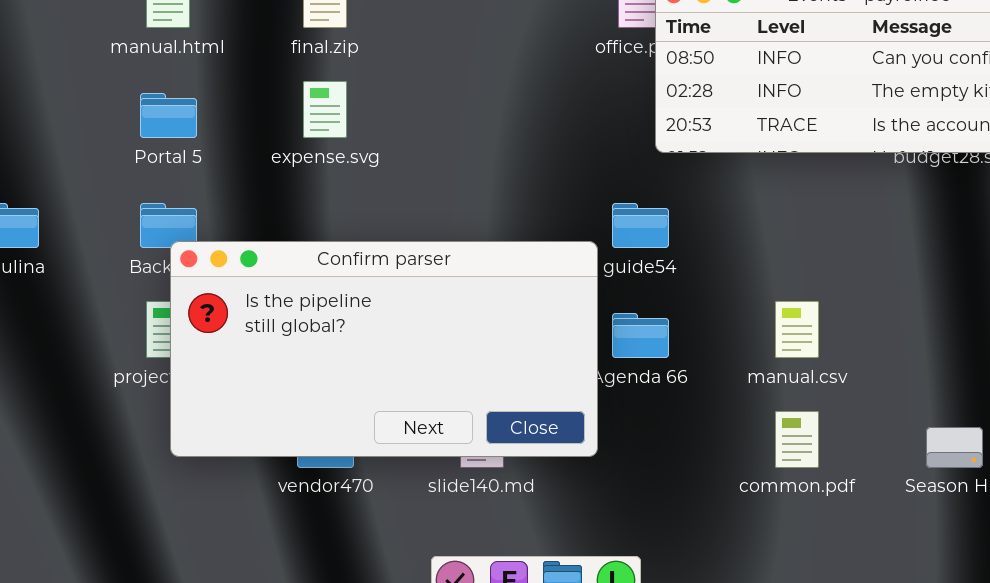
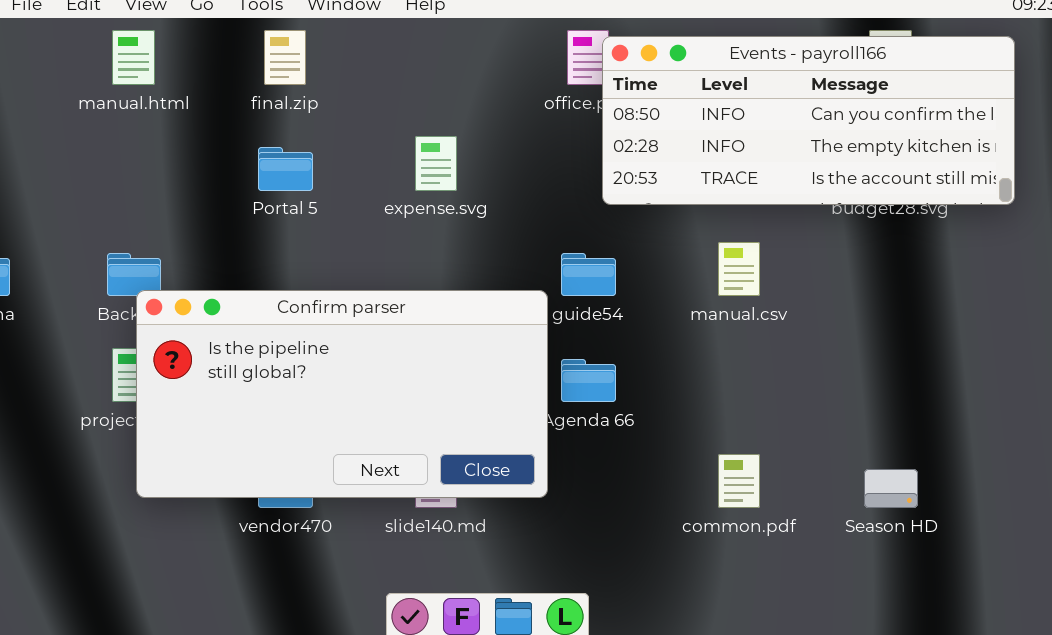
expense.svg: [303,81,347,138] -> [415,136,457,191], moved
Portal 5: [140,93,197,138] -> [258,147,313,191], moved
manual.csv: [775,301,819,358] -> [718,242,760,296], moved

